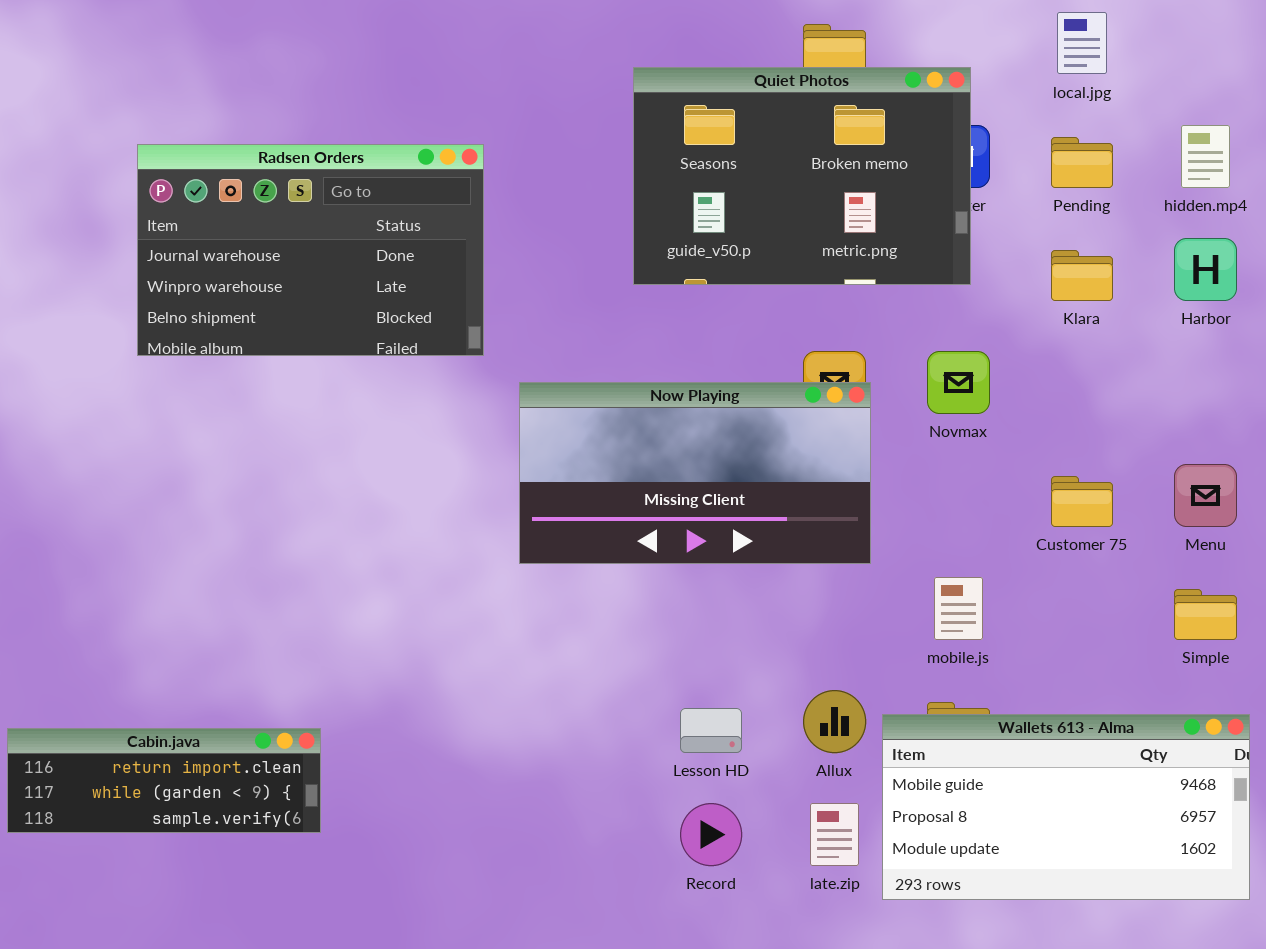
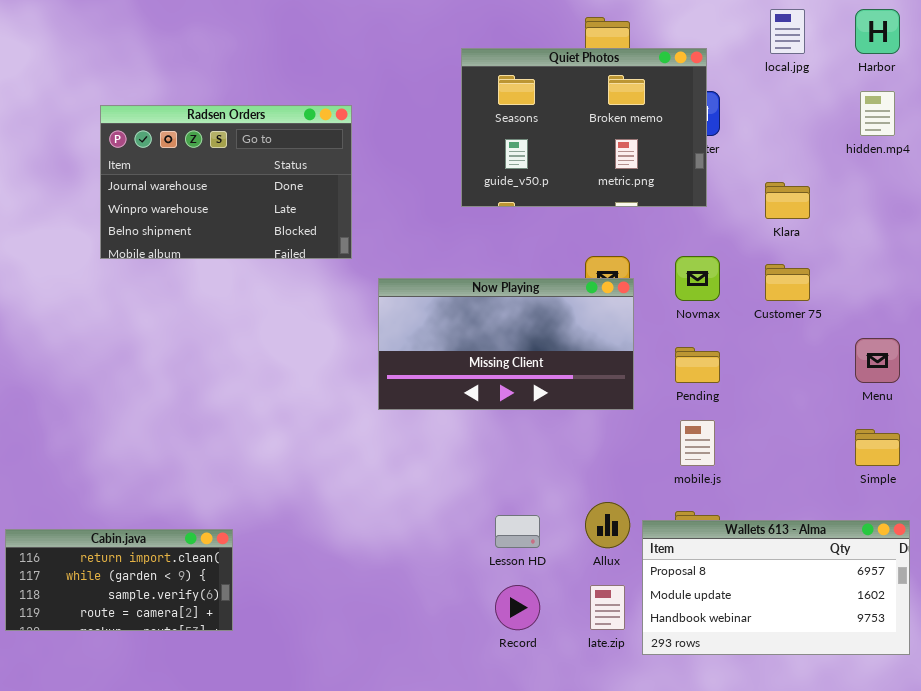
Pending: [1051,137,1113,188] -> [675,347,720,383], moved
Harbor: [1174,238,1237,301] -> [855,9,900,54], moved
Customer 75: [1051,476,1113,527] -> [765,264,810,301], moved
Wallets 613 - Alma: [882,714,1250,900] -> [642,520,910,655], scrolled down 1 row
Cabin.java: [7,728,321,833] -> [5,529,233,631], resized

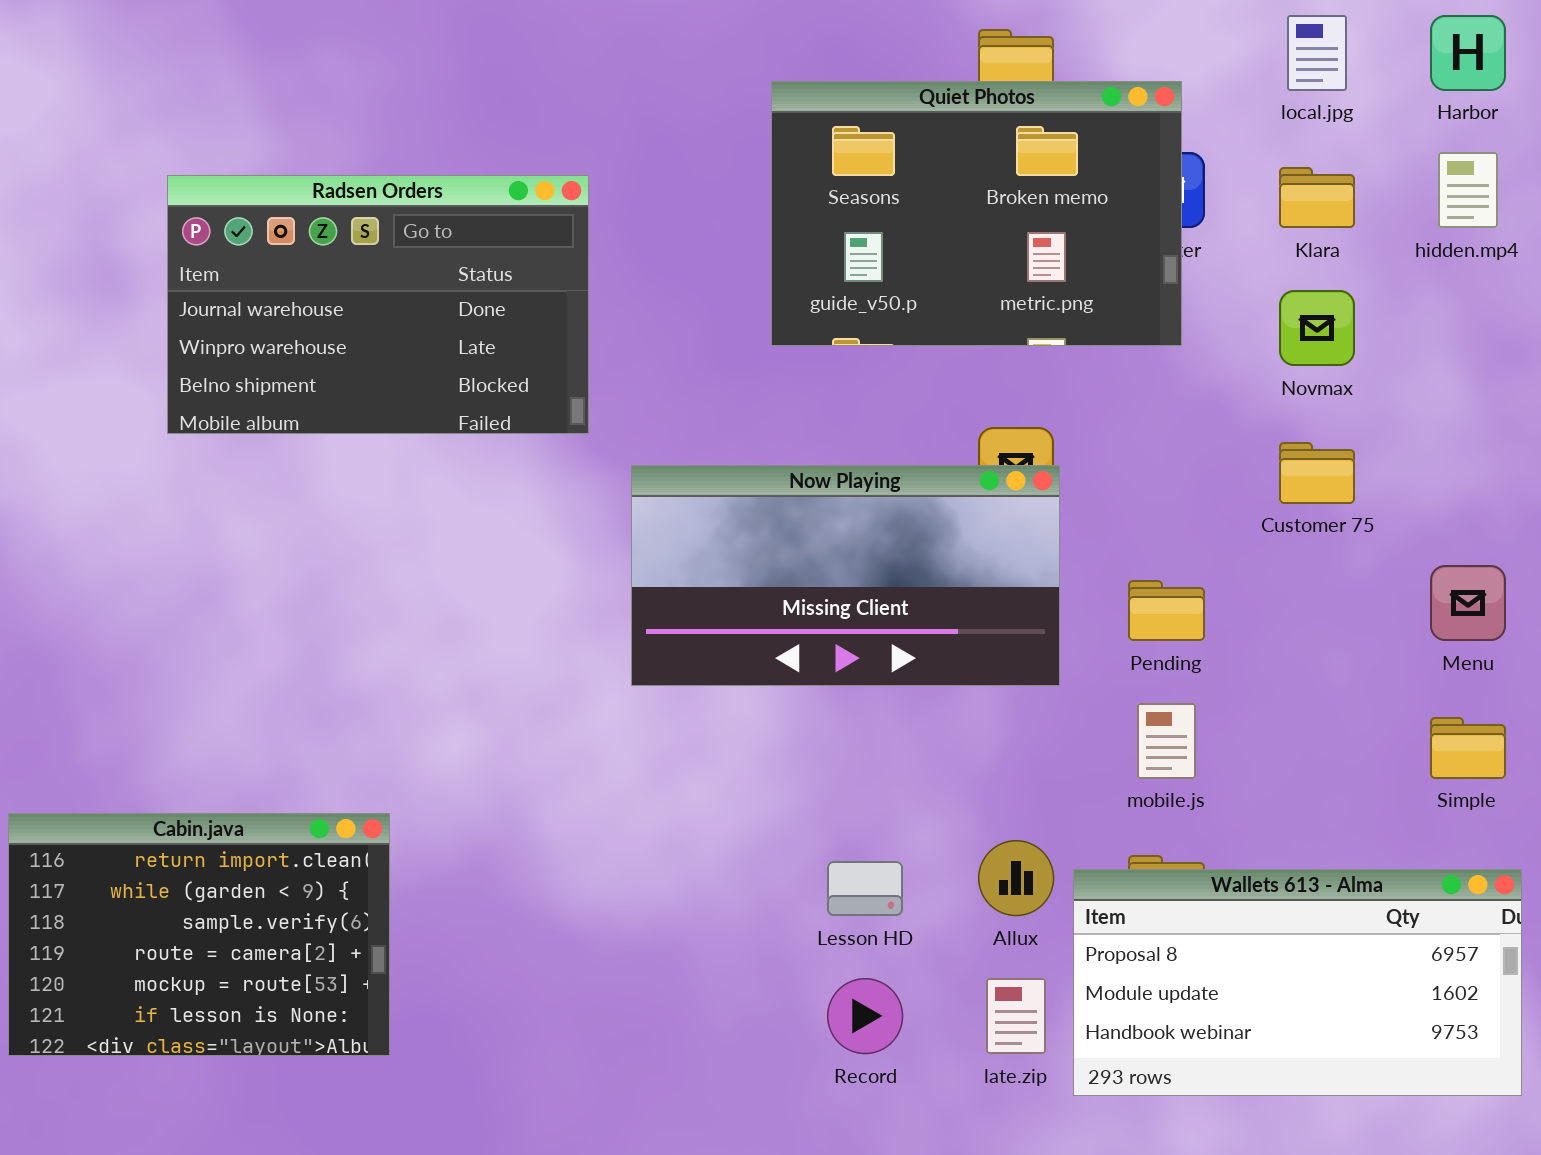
Klara: [765,182,810,219] -> [1279,167,1355,228], moved
Novmax: [675,256,720,301] -> [1279,290,1355,366], moved
Cabin.java: [5,529,233,631] -> [8,813,390,1056], resized

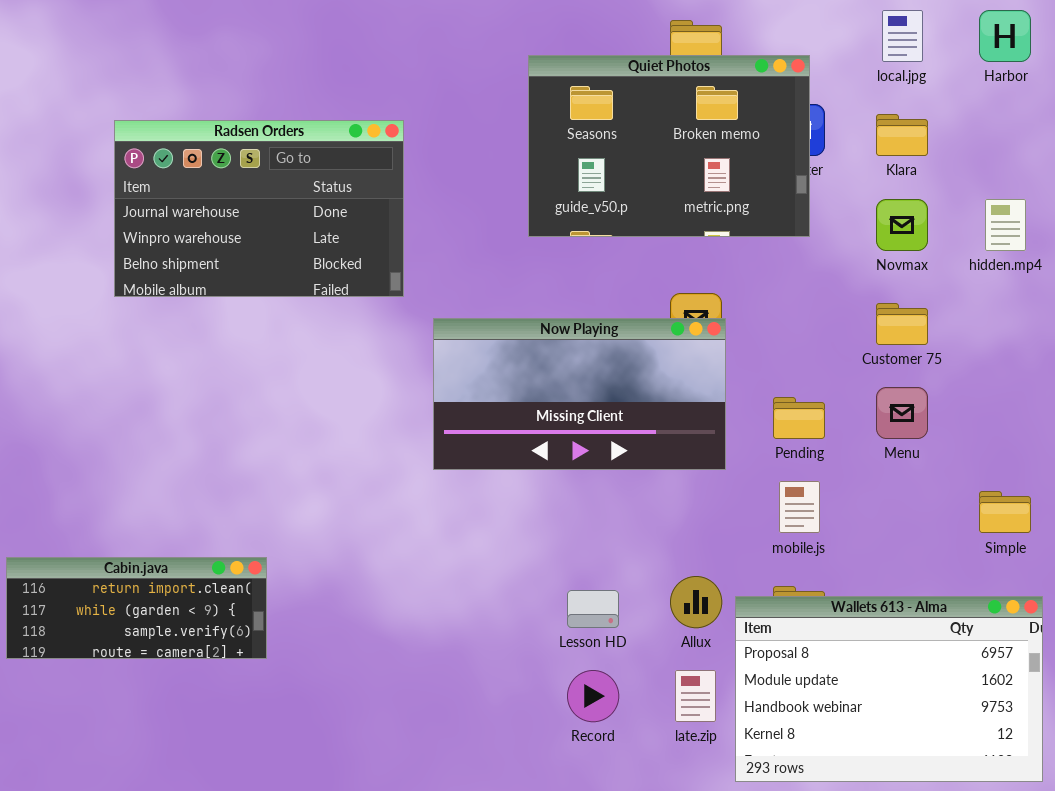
hidden.mp4: [1438,152,1498,228] -> [985,199,1026,251], moved
Menu: [1430,565,1506,641] -> [876,387,928,439], moved
Cabin.java: [8,813,390,1056] -> [6,557,267,659], resized
Wallets 613 - Alma: [1073,869,1522,1096] -> [735,596,1043,782], resized

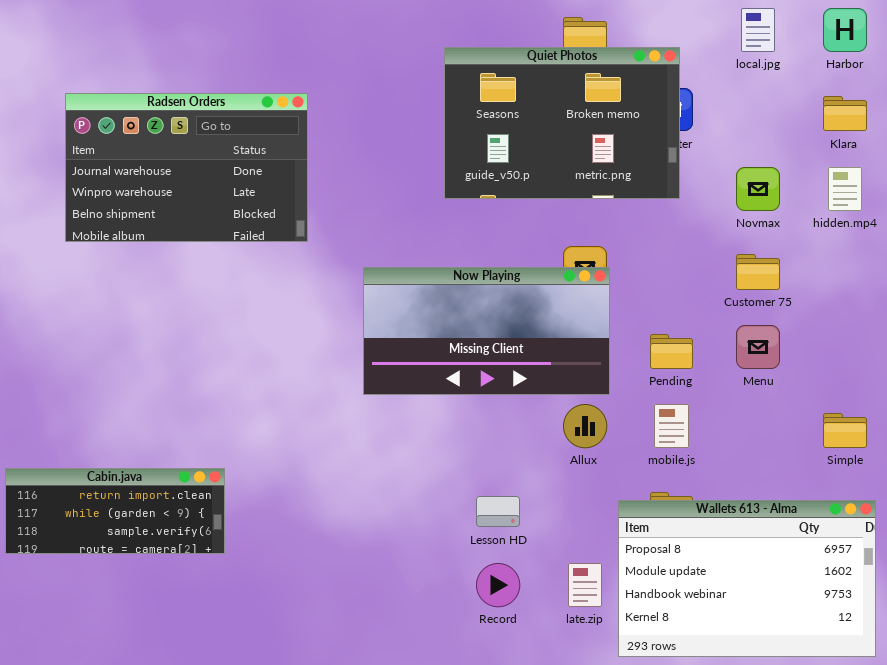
Klara: [876,114,928,156] -> [823,96,867,131], moved
Radsen Orders: [114,120,404,297] -> [65,93,308,242], moved
Allux: [670,576,722,628] -> [563,404,607,448], moved

